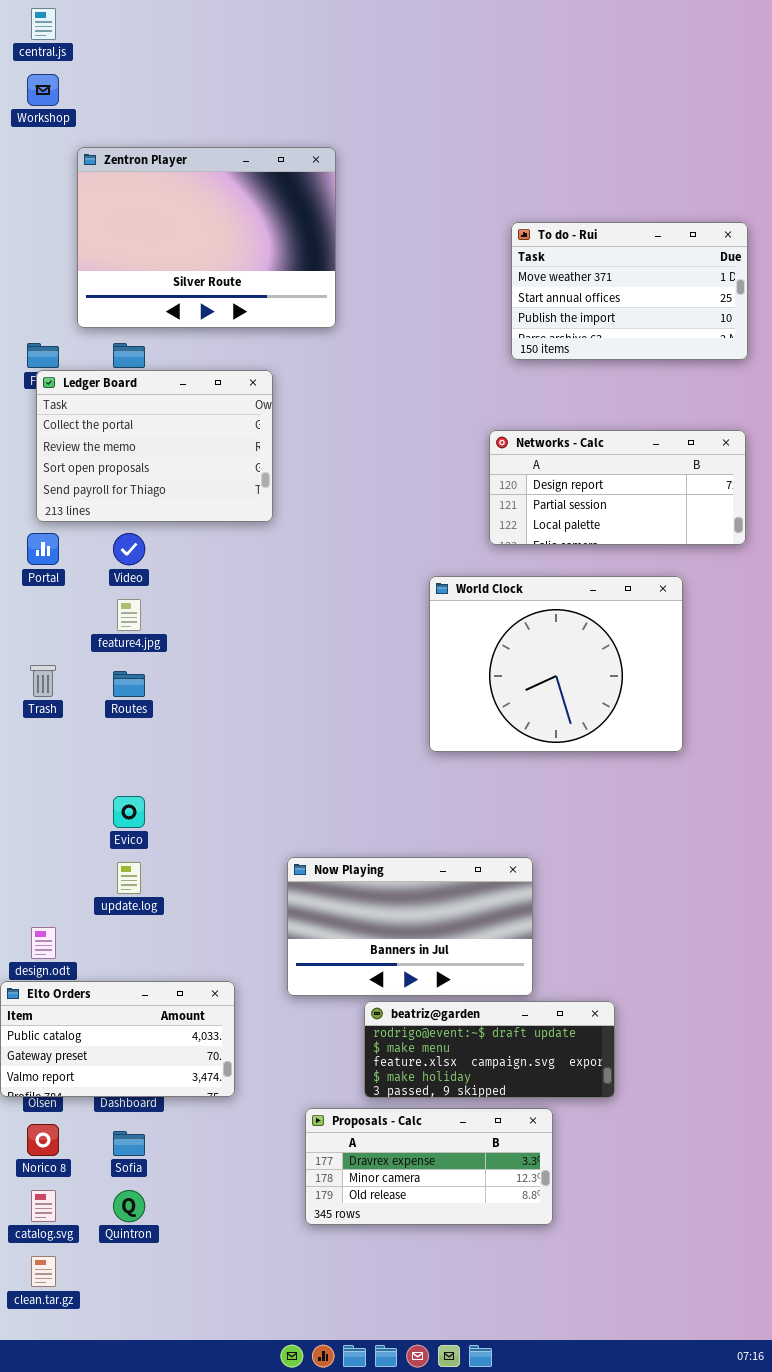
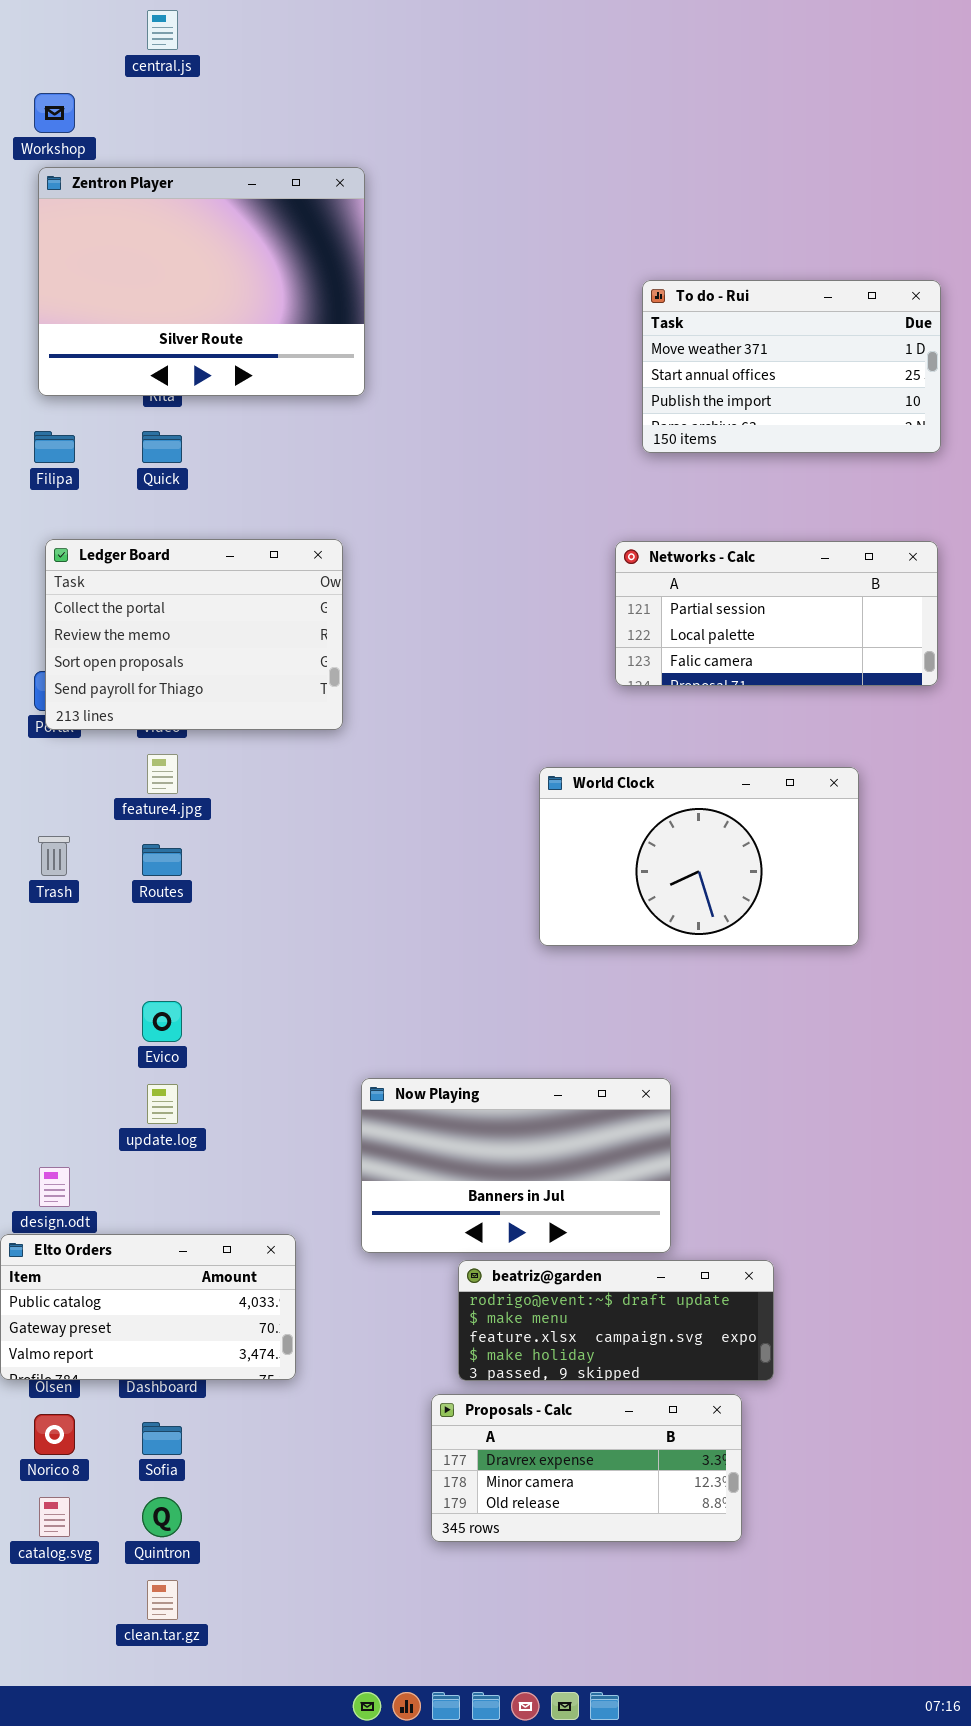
central.js: [31,8,56,40] -> [147,10,178,50], moved
Zentron Player: [77,147,336,328] -> [38,167,365,396], moved
Ledger Board: [36,370,273,522] -> [45,539,343,730], moved
Networks - Calc: [489,430,746,545] -> [615,541,938,686], scrolled down 1 row
World Clock: [429,576,683,752] -> [539,767,859,946], resized
Proposals - Calc: [305,1108,553,1225] -> [431,1394,742,1542], moved
clean.tar.gz: [31,1256,56,1287] -> [147,1580,178,1620], moved

